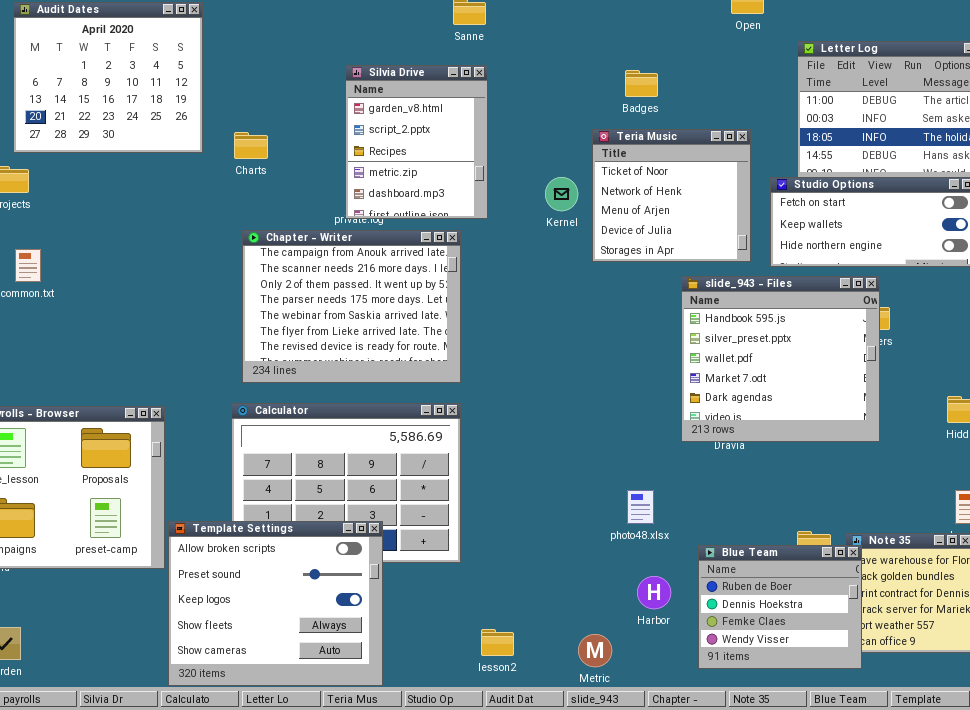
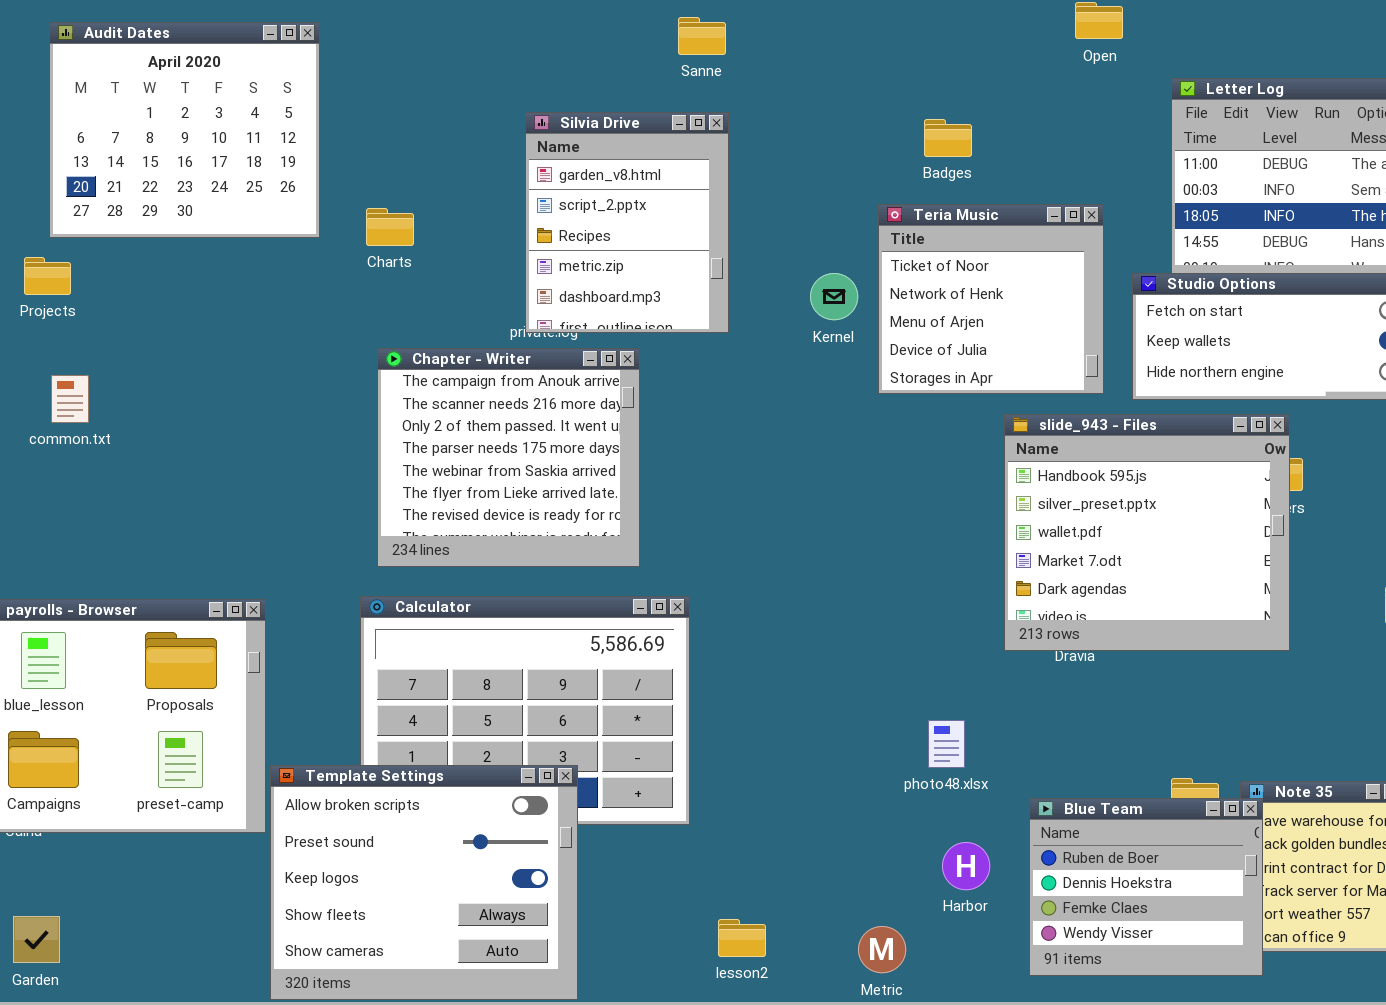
Chapter - Writer: [242,230,461,383] -> [377,348,640,567], resized

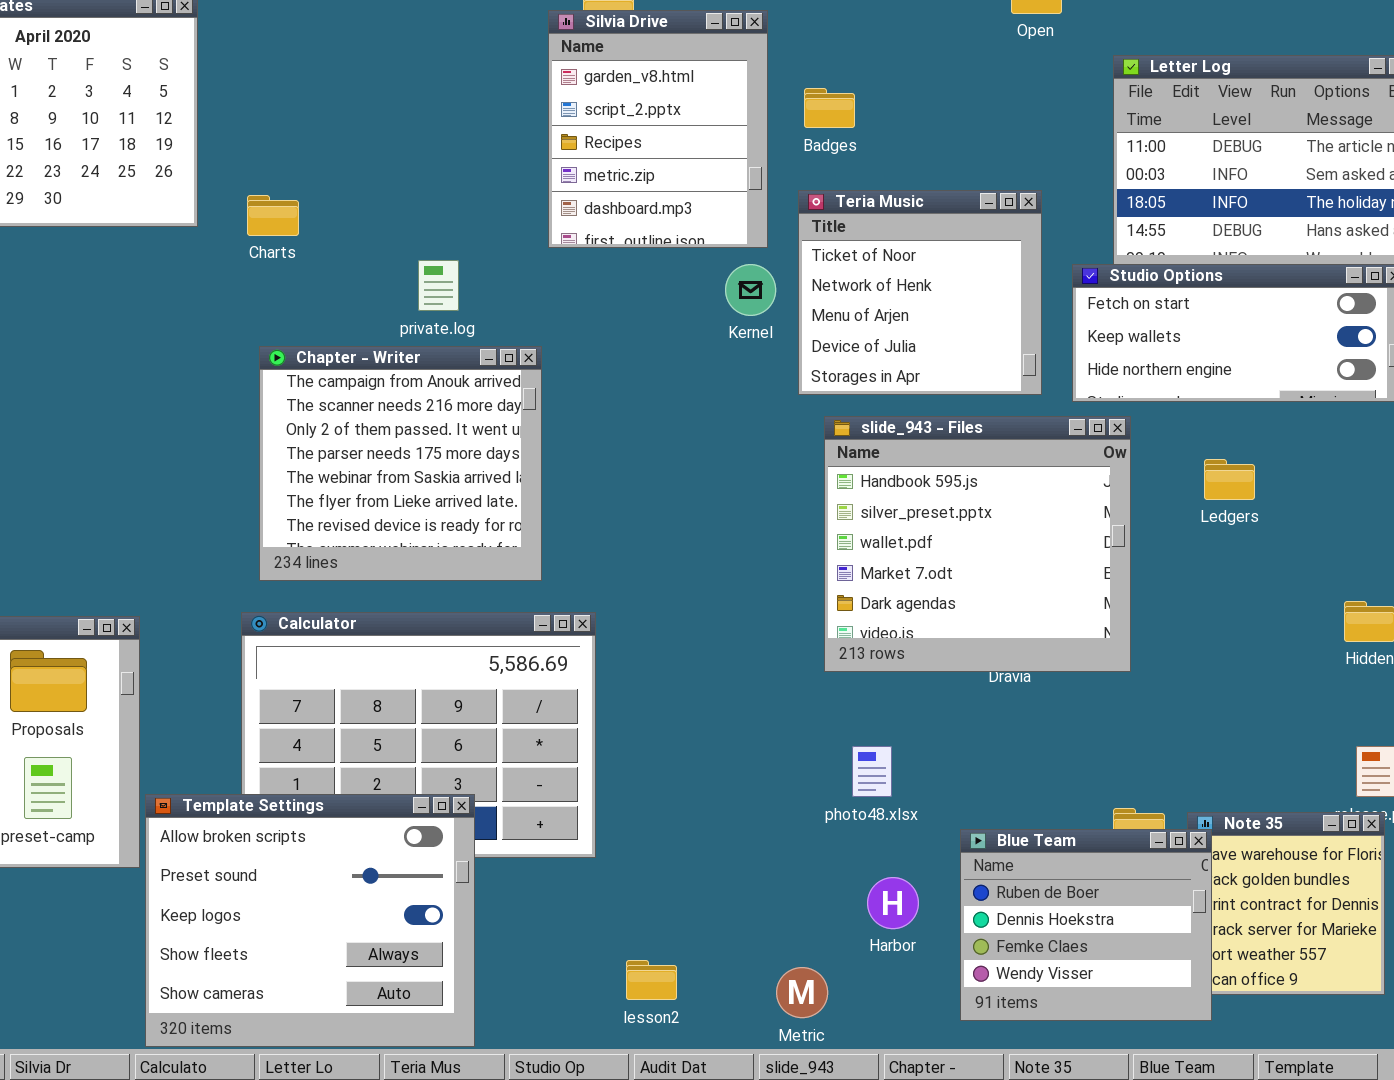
Silvia Drive: [525,112,729,333] -> [548,10,768,248], moved
Badges: [924,119,972,157] -> [804,88,855,128], moved
slide_943 - Files: [1004,414,1290,651] -> [824,416,1131,672], moved

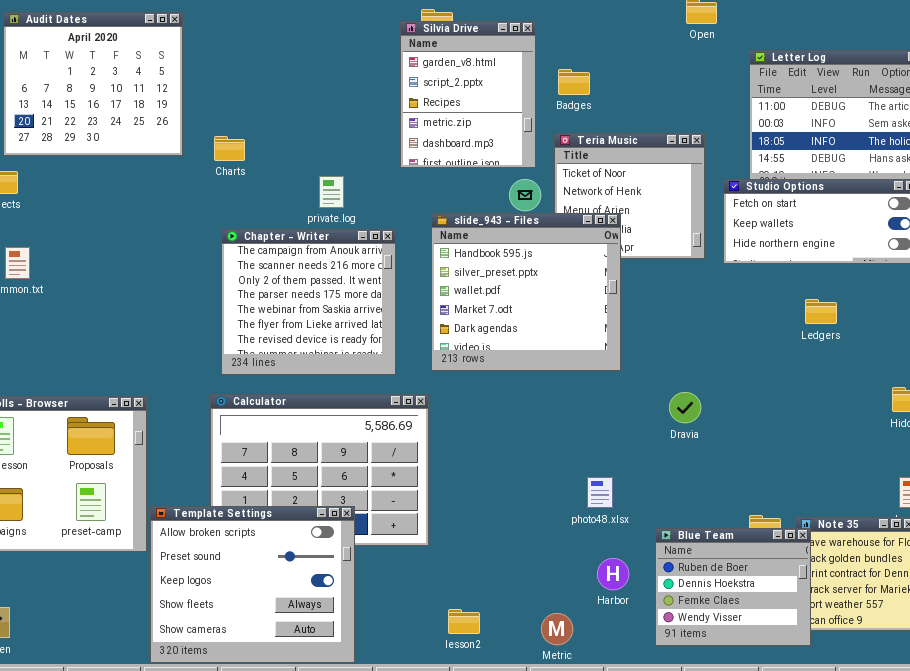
slide_943 - Files: [824,416,1131,672] -> [431,213,621,371], moved

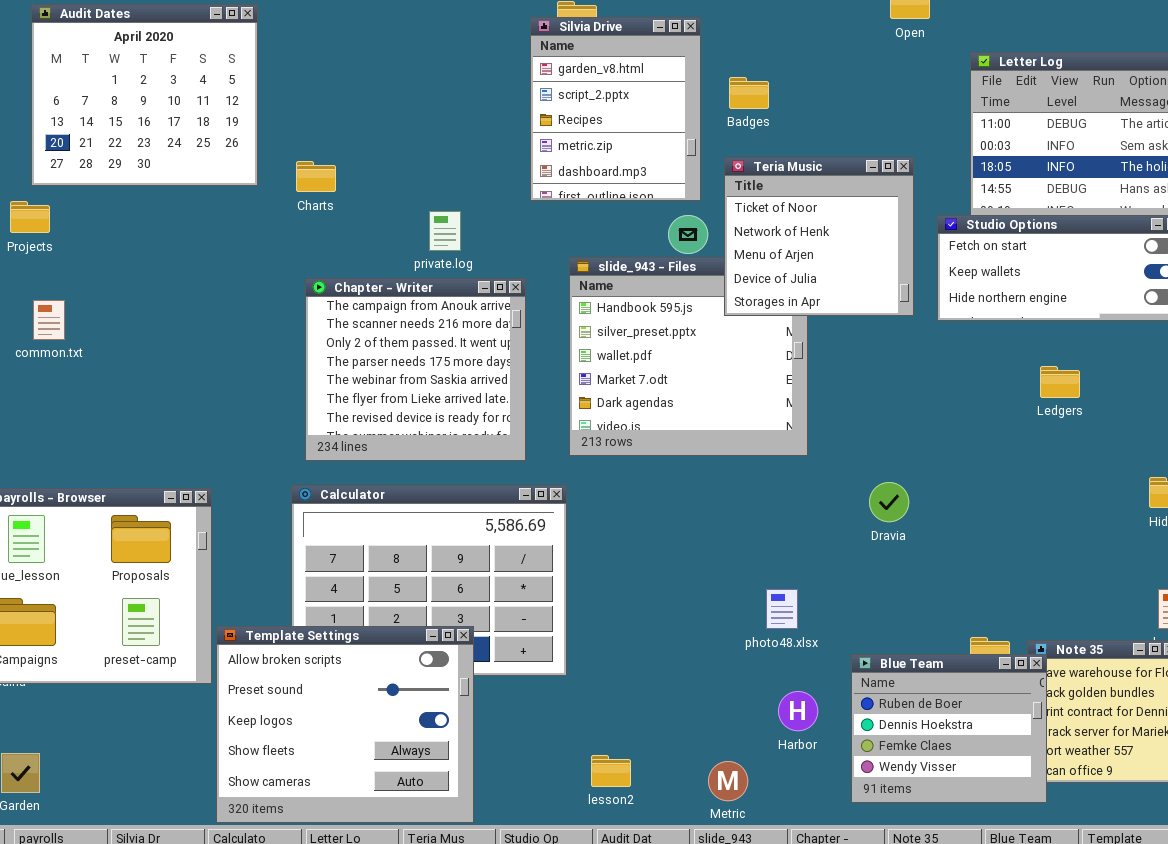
Teria Music: [554,133,705,259] -> [724,157,914,316], raised

